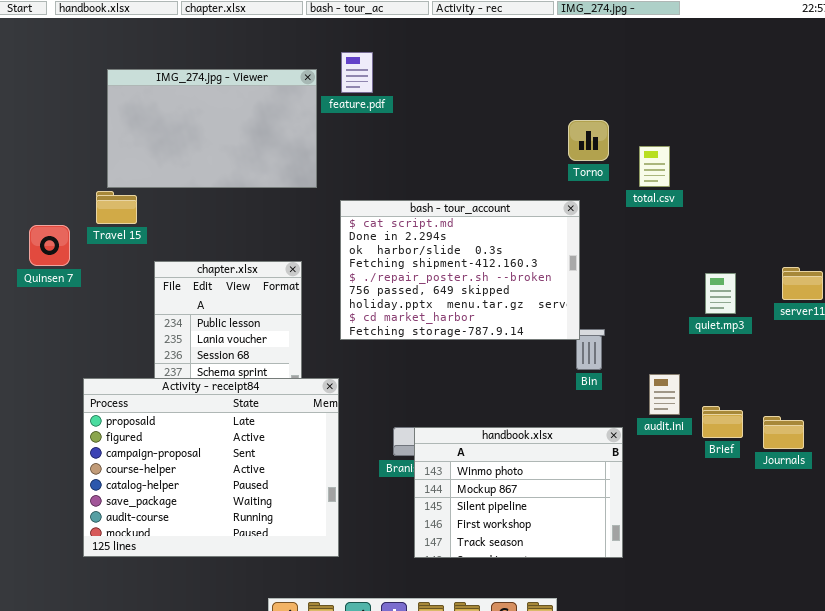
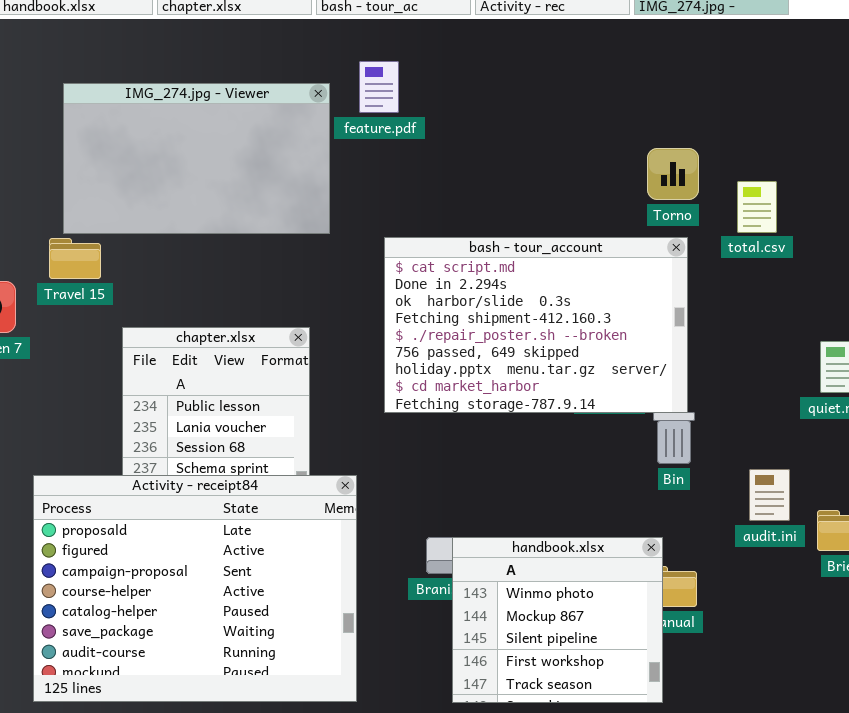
bash - tour_account: [340,200,580,340] -> [384,237,688,413], moved
handbook.xlsx: [414,427,623,558] -> [452,537,663,703], resized

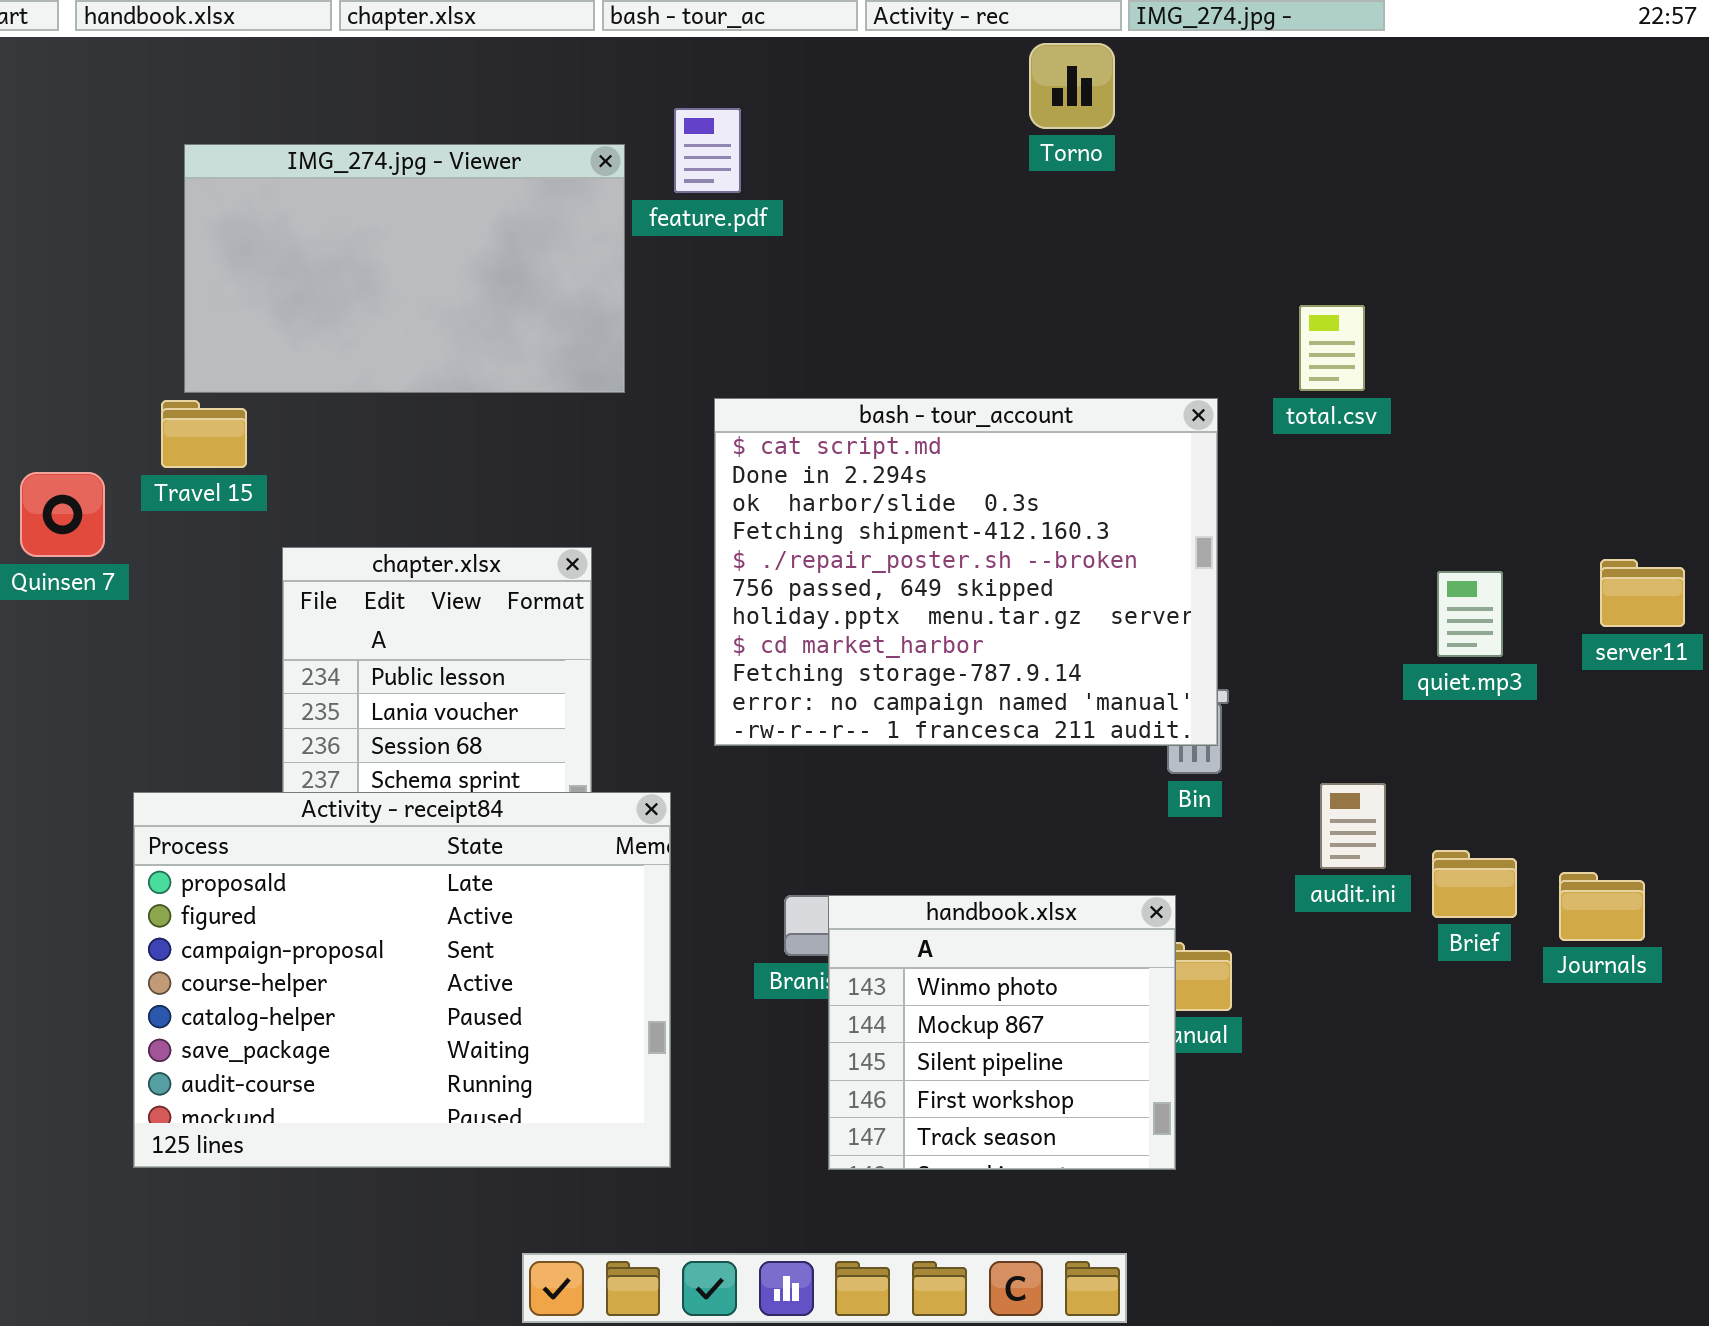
Torno: [647,148,699,200] -> [1029,43,1115,129], moved
bash - tour_account: [384,237,688,413] -> [714,398,1218,746], resized

